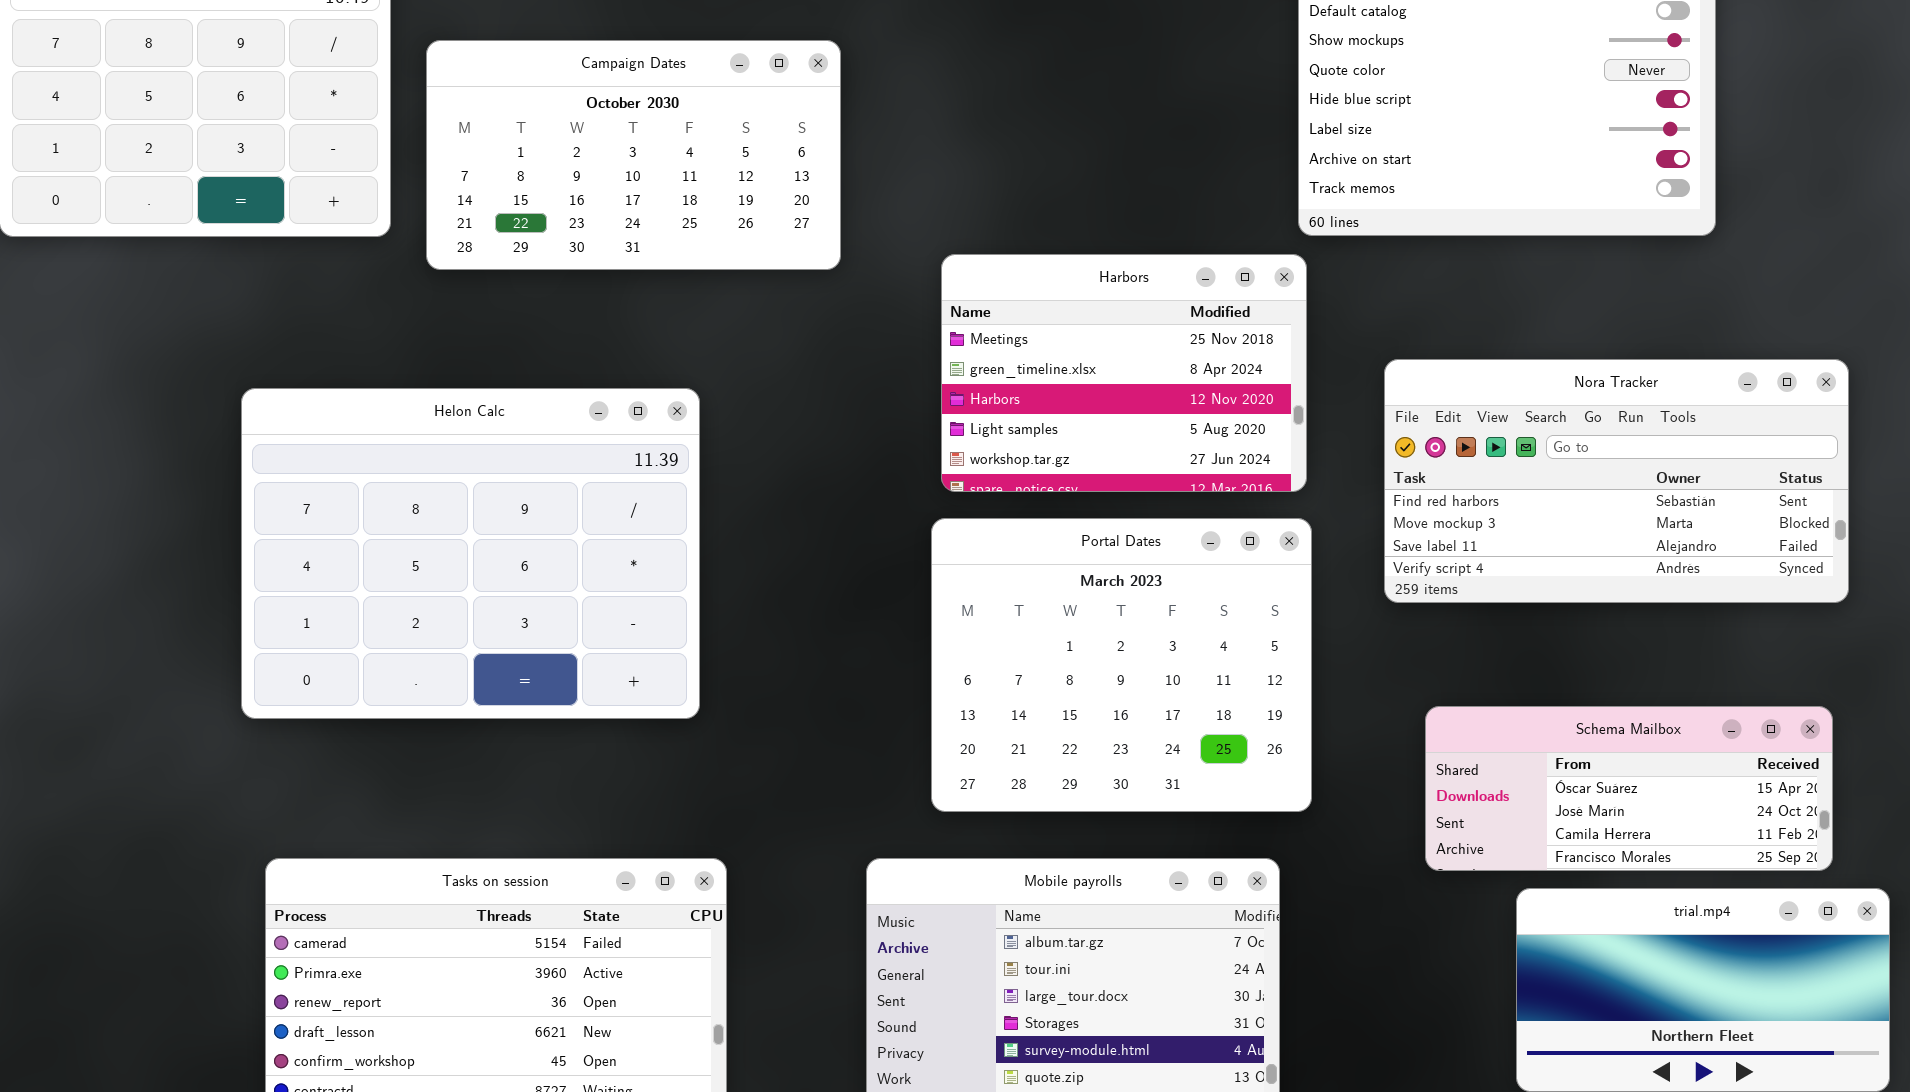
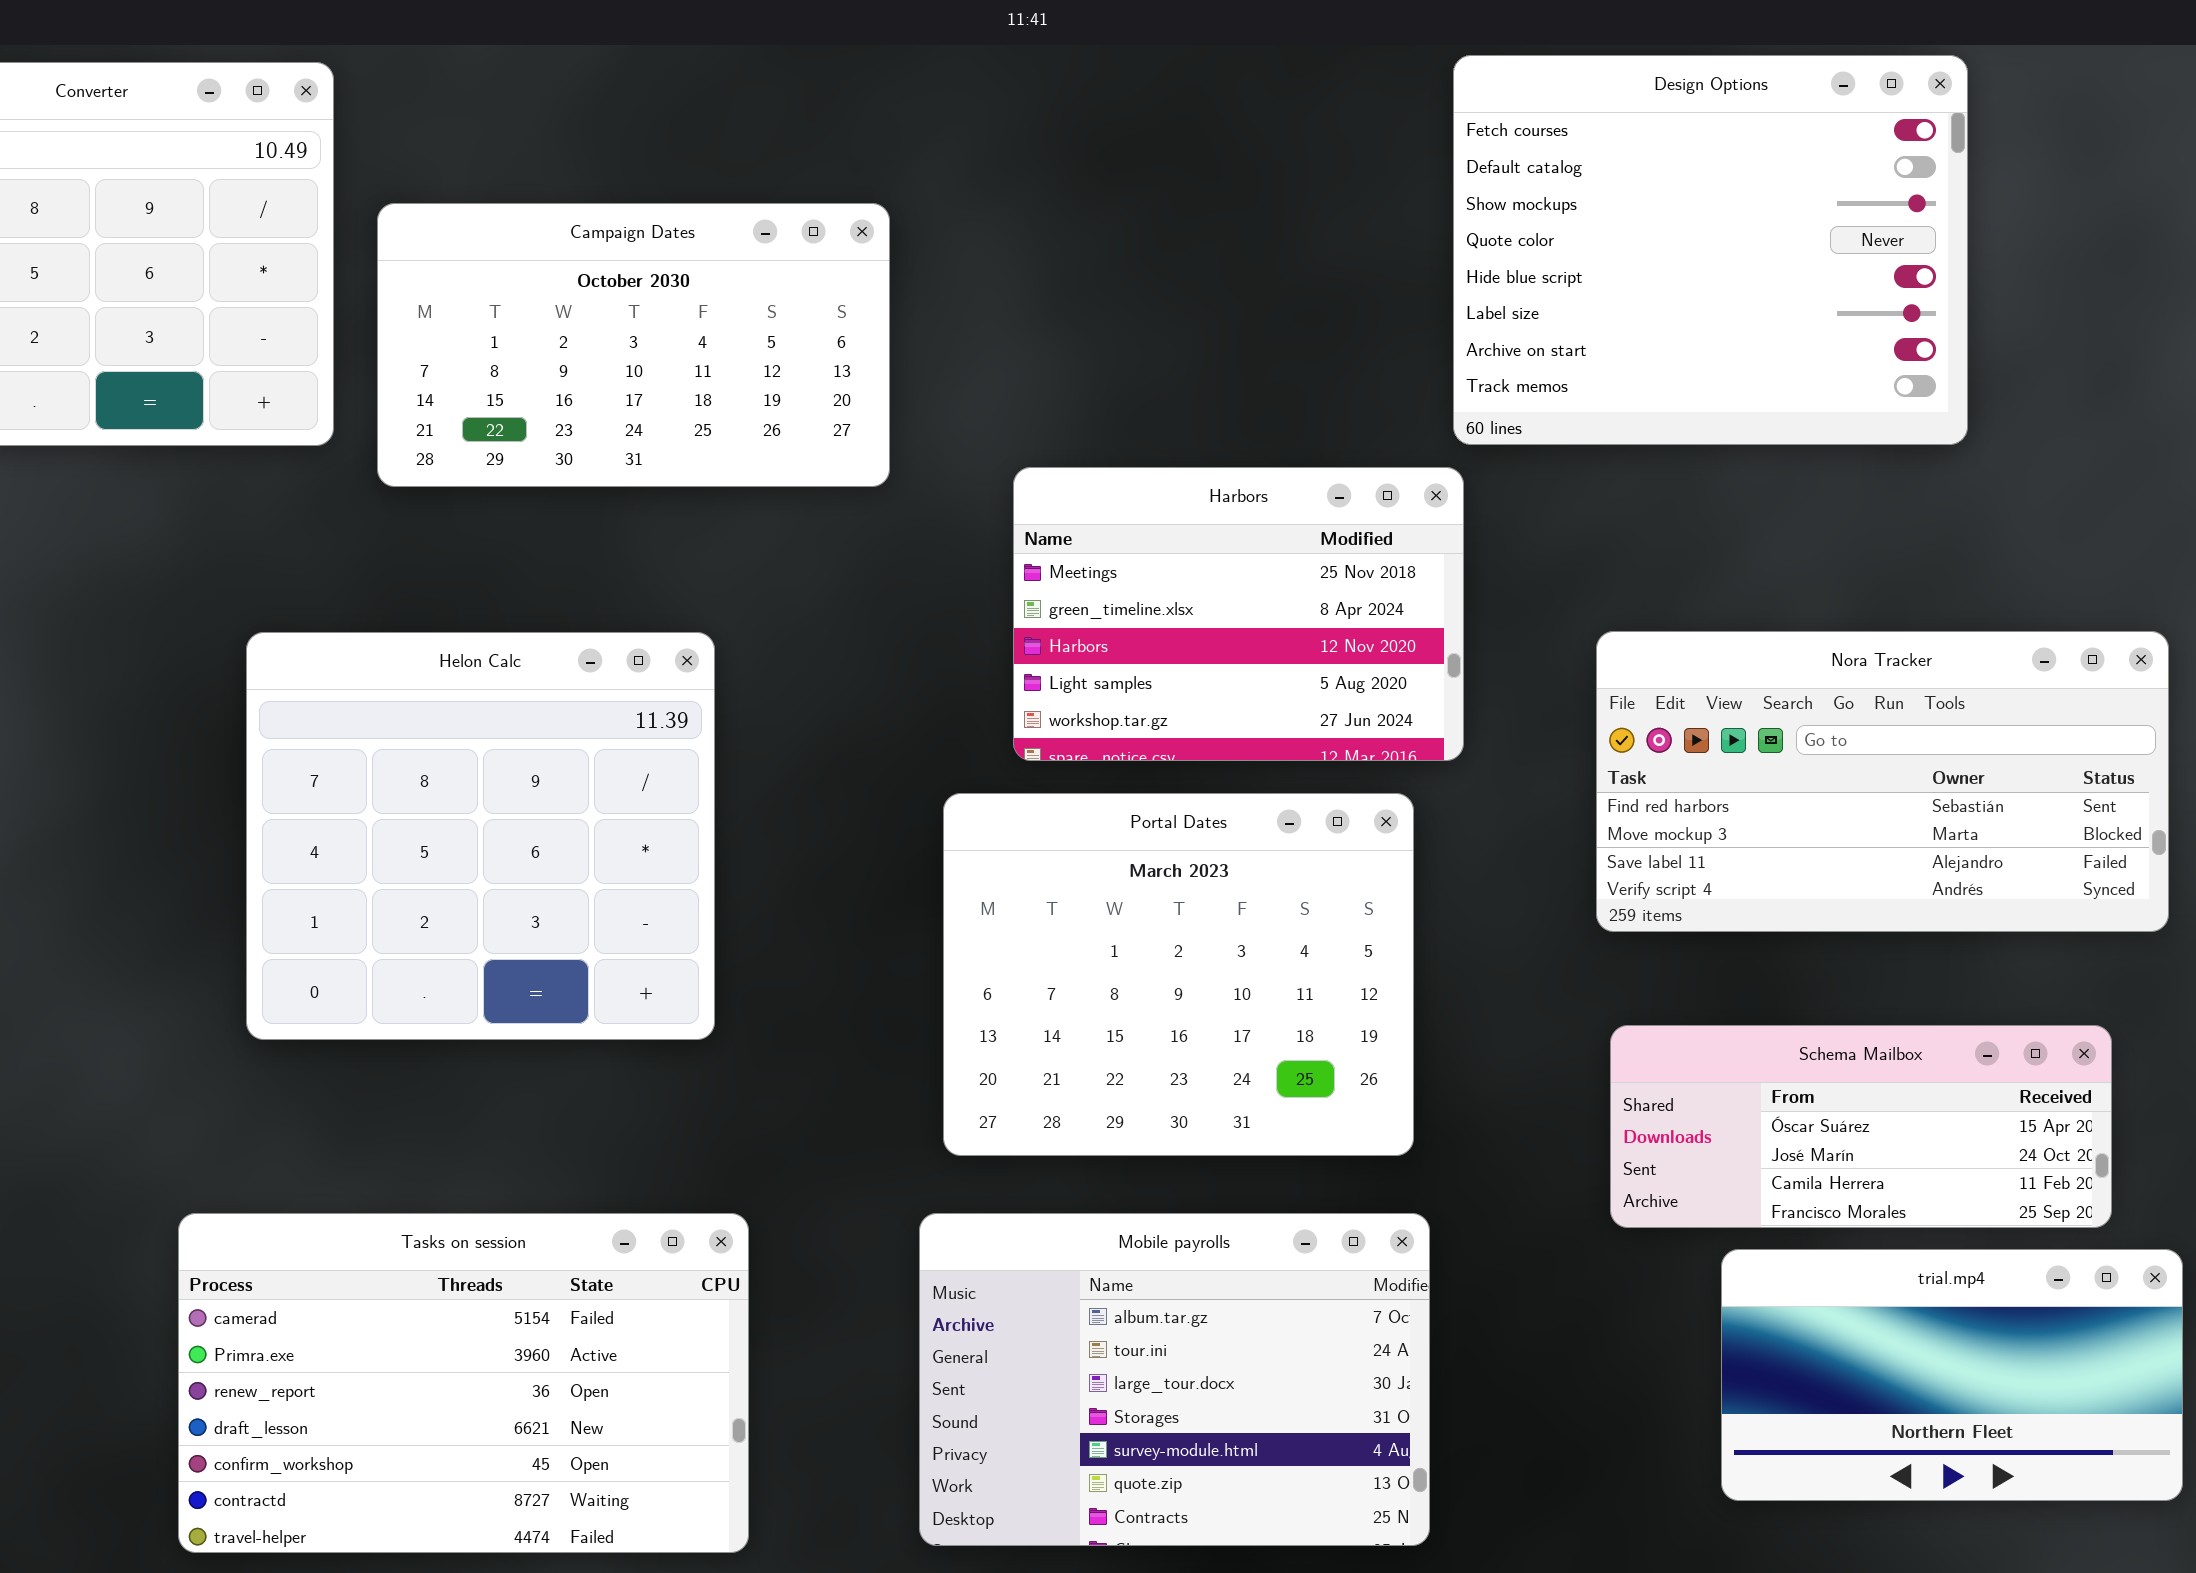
Nora Tracker: [1384,359,1849,603] -> [1596,631,2169,932], moved
Helon Calc: [241,388,700,719] -> [246,632,715,1040], resized
Portal Dates: [931,518,1312,812] -> [943,793,1414,1156], moved

